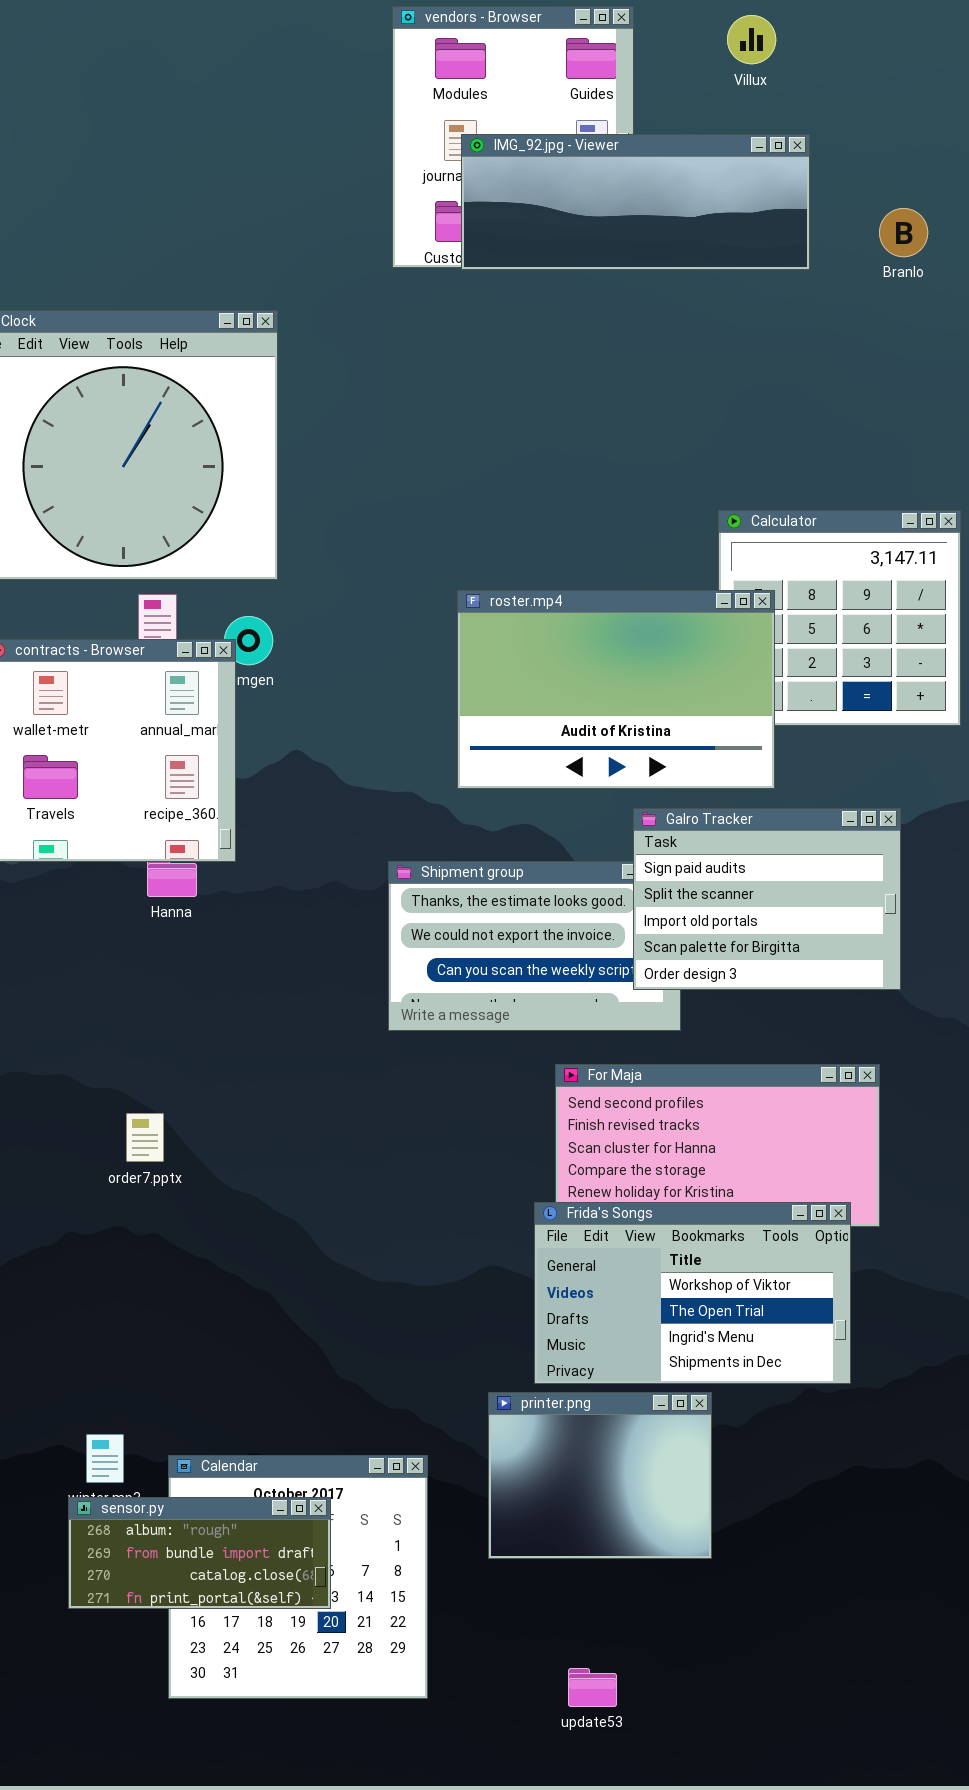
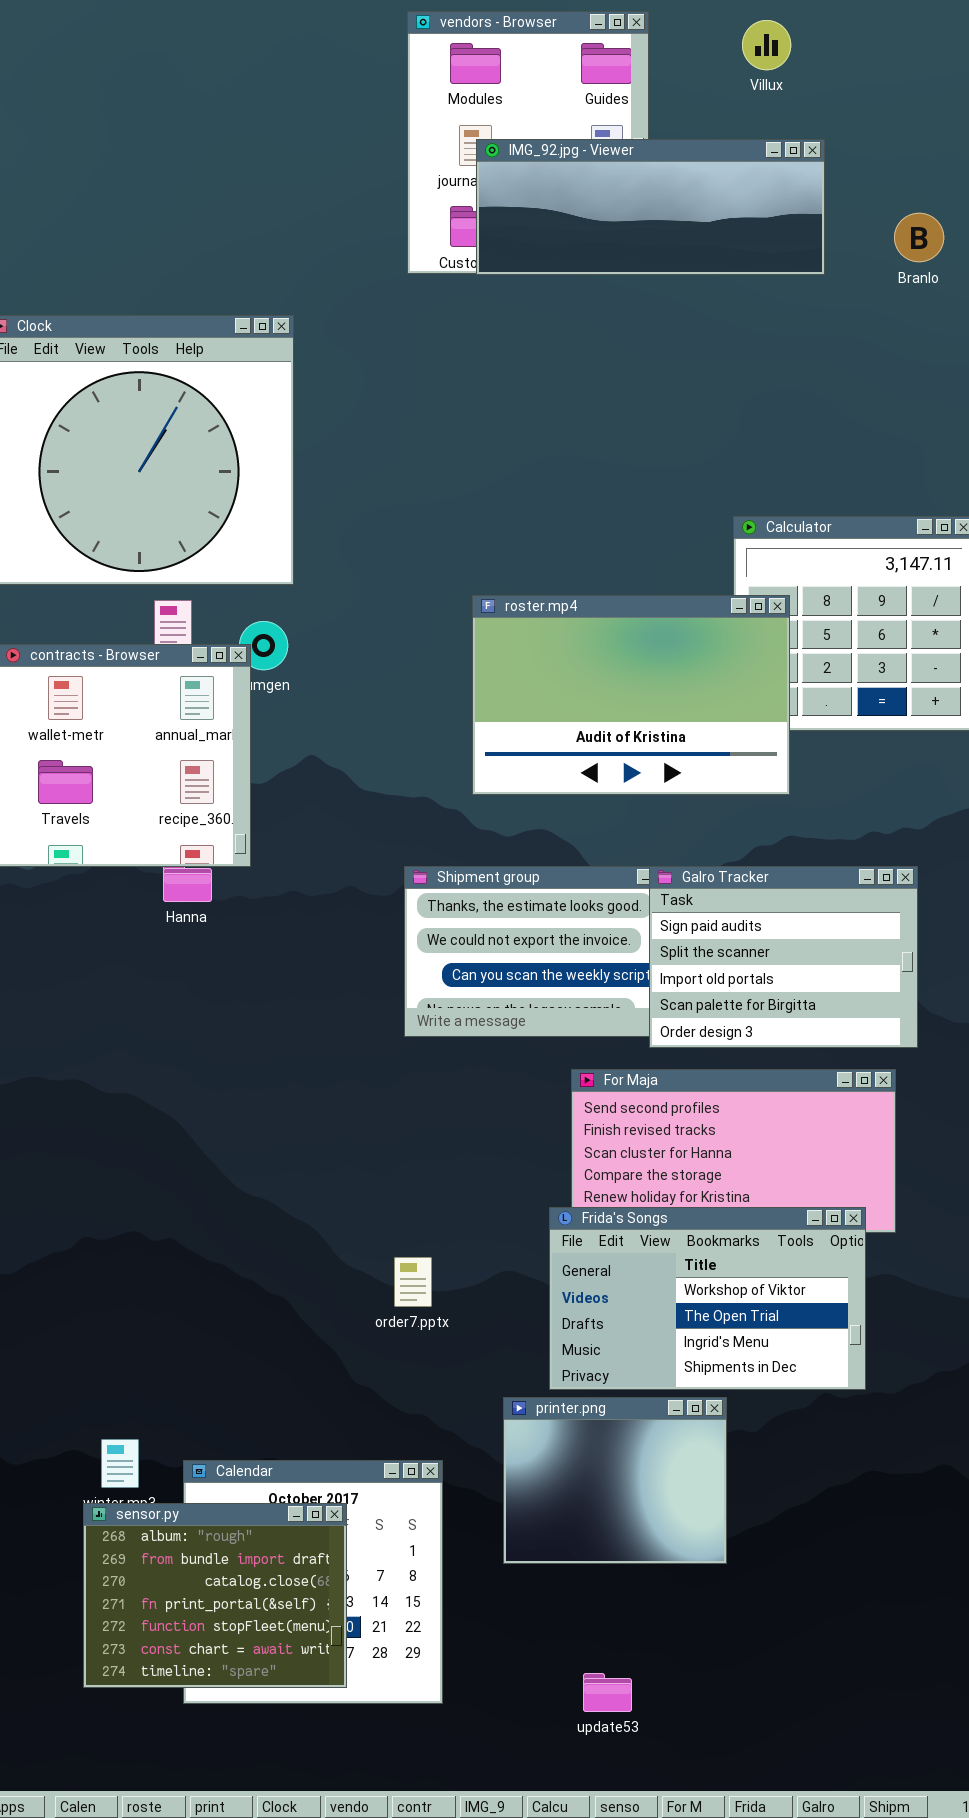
Galro Tracker: [633,808,901,990] -> [649,866,918,1048], moved
order7.pptx: [126,1113,164,1162] -> [394,1257,432,1307], moved
sensor.py: [68,1497,331,1609] -> [83,1503,347,1688], resized

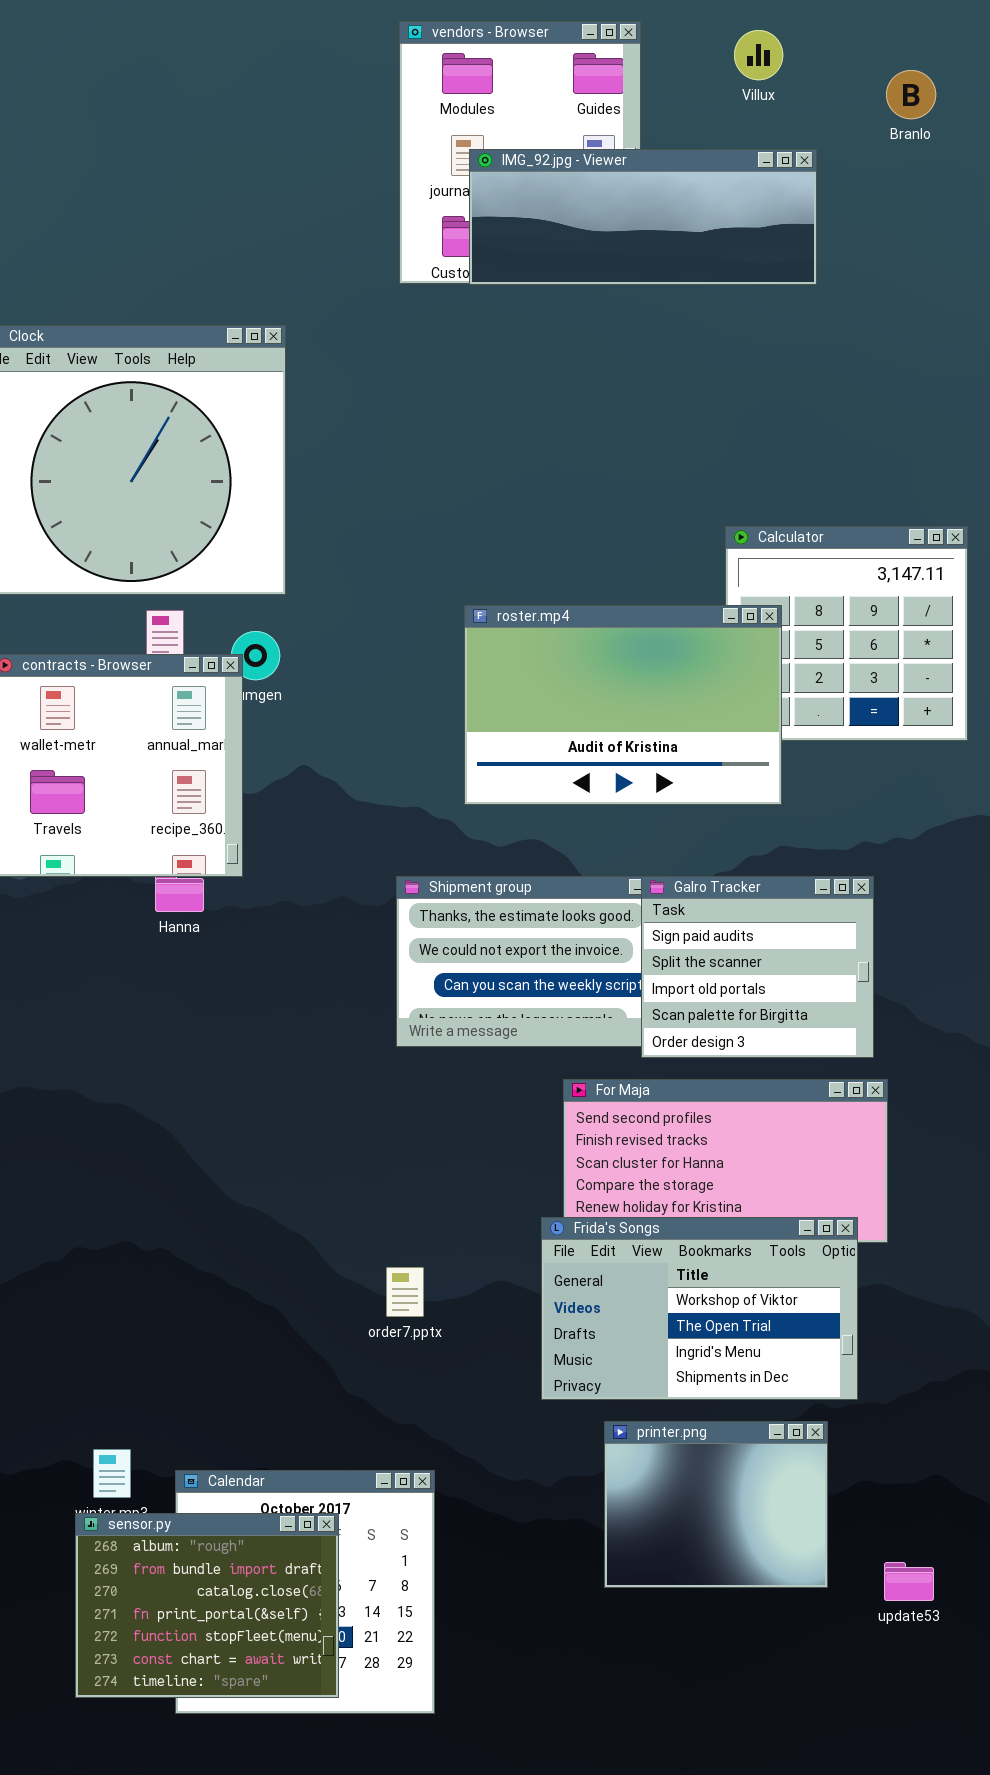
Branlo: [894,213,944,262] -> [886,70,936,119], moved
Galro Tracker: [649,866,918,1048] -> [641,876,874,1058], resized
printer.png: [503,1397,727,1564] -> [604,1421,828,1588], moved
update53: [583,1673,632,1712] -> [884,1562,934,1601], moved

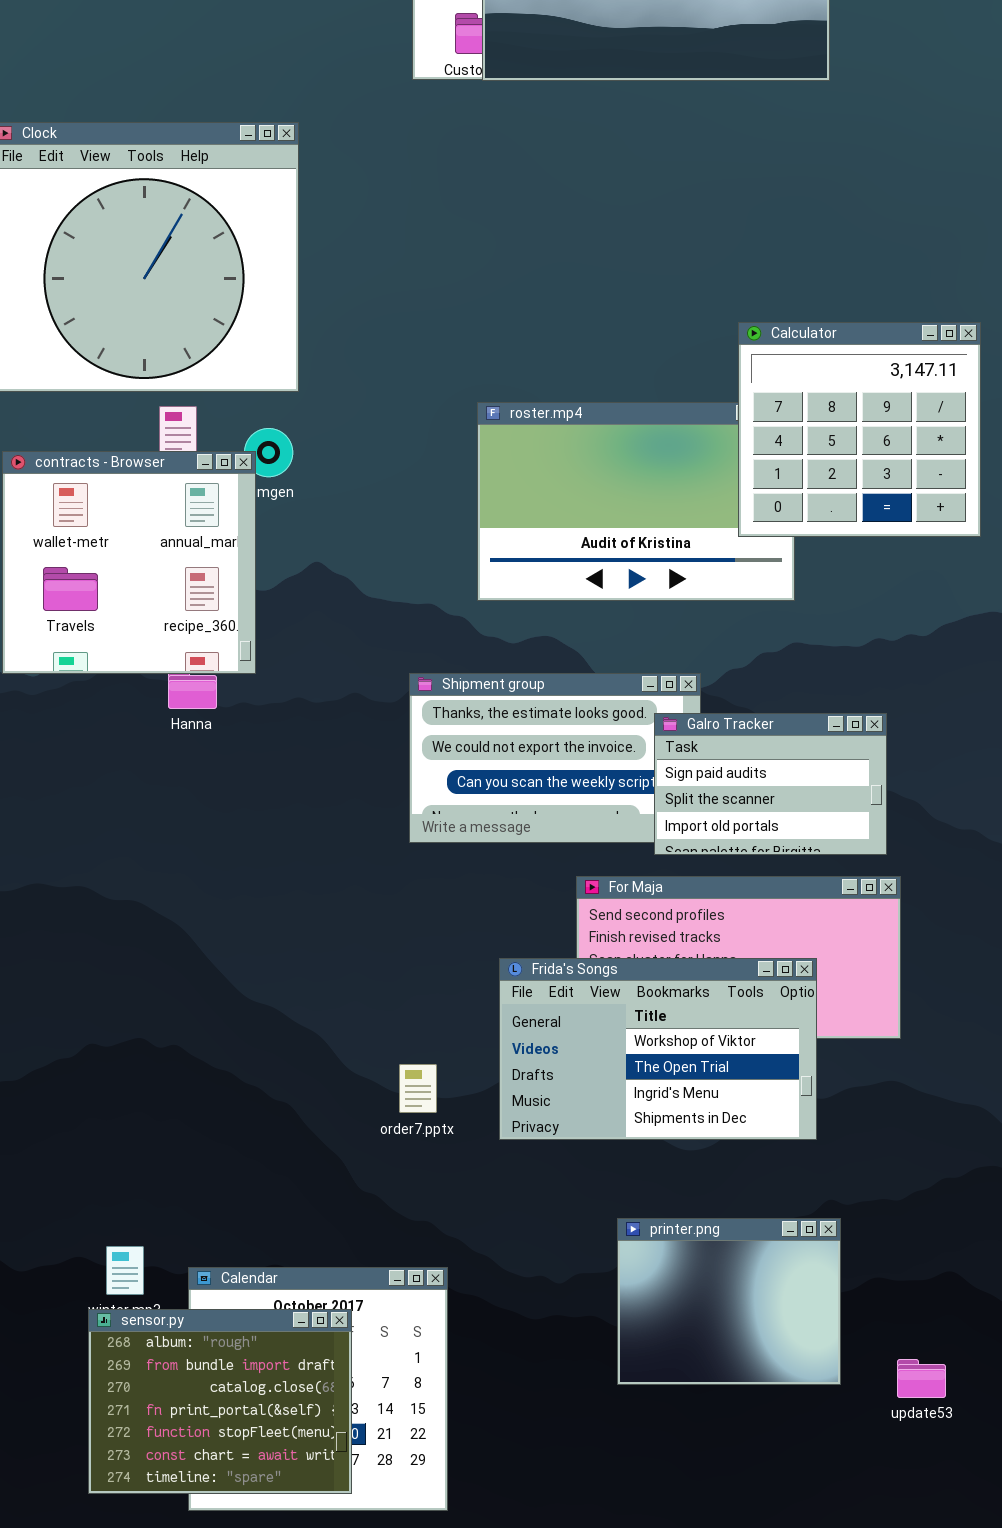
Calculator: [725,526,968,741] -> [738,322,981,537], raised
Galro Tracker: [641,876,874,1058] -> [654,713,887,855], resized
Frida's Songs: [541,1217,858,1400] -> [499,958,817,1140], moved

